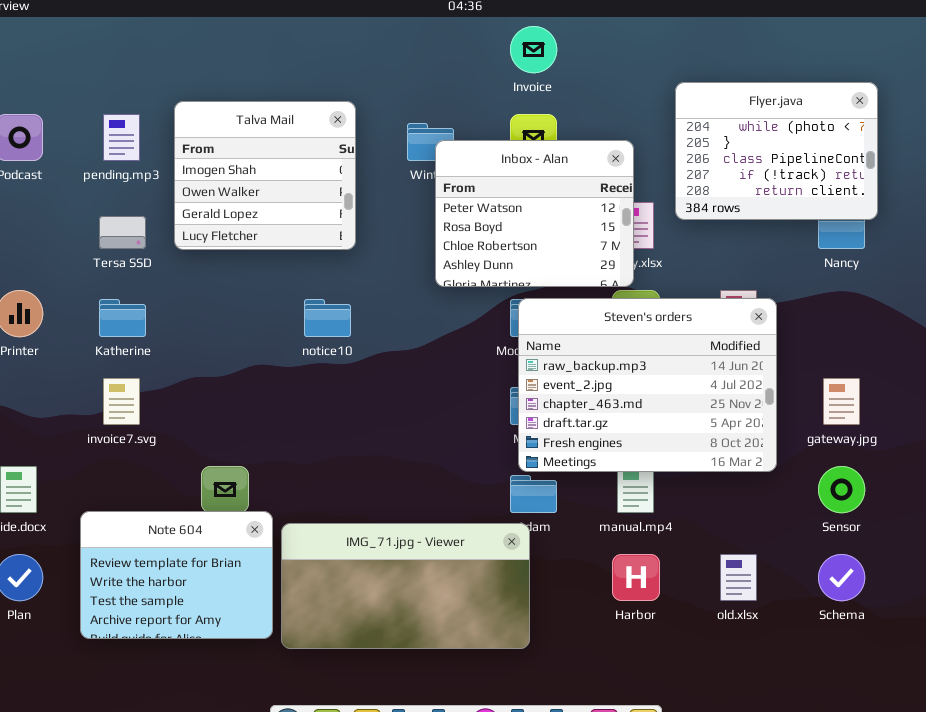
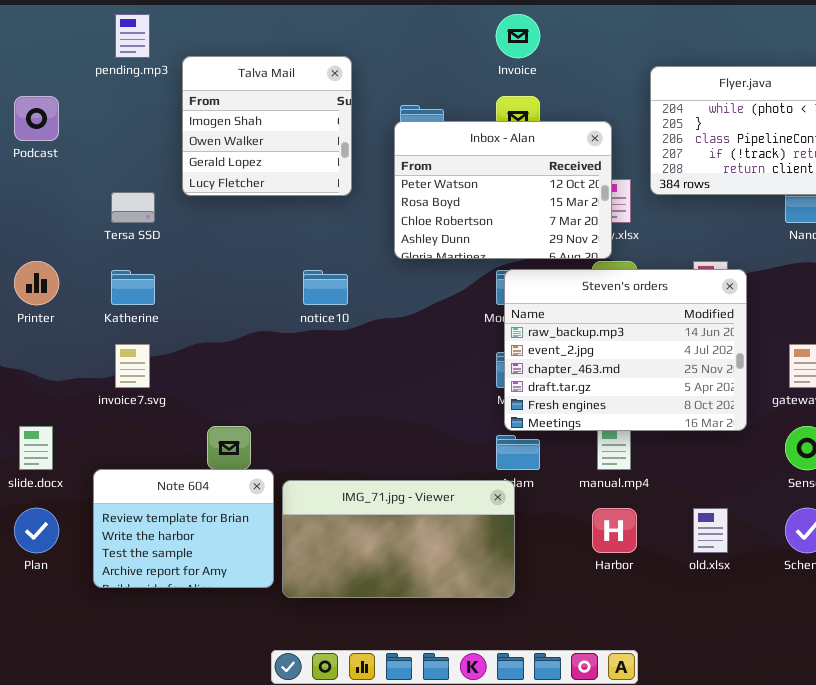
Talva Mail: [174,101,356,250] -> [182,56,352,196], moved
pending.mp3: [103,114,140,161] -> [115,14,150,58], moved
Inbox - Alan: [435,140,634,287] -> [394,121,612,259], resized

